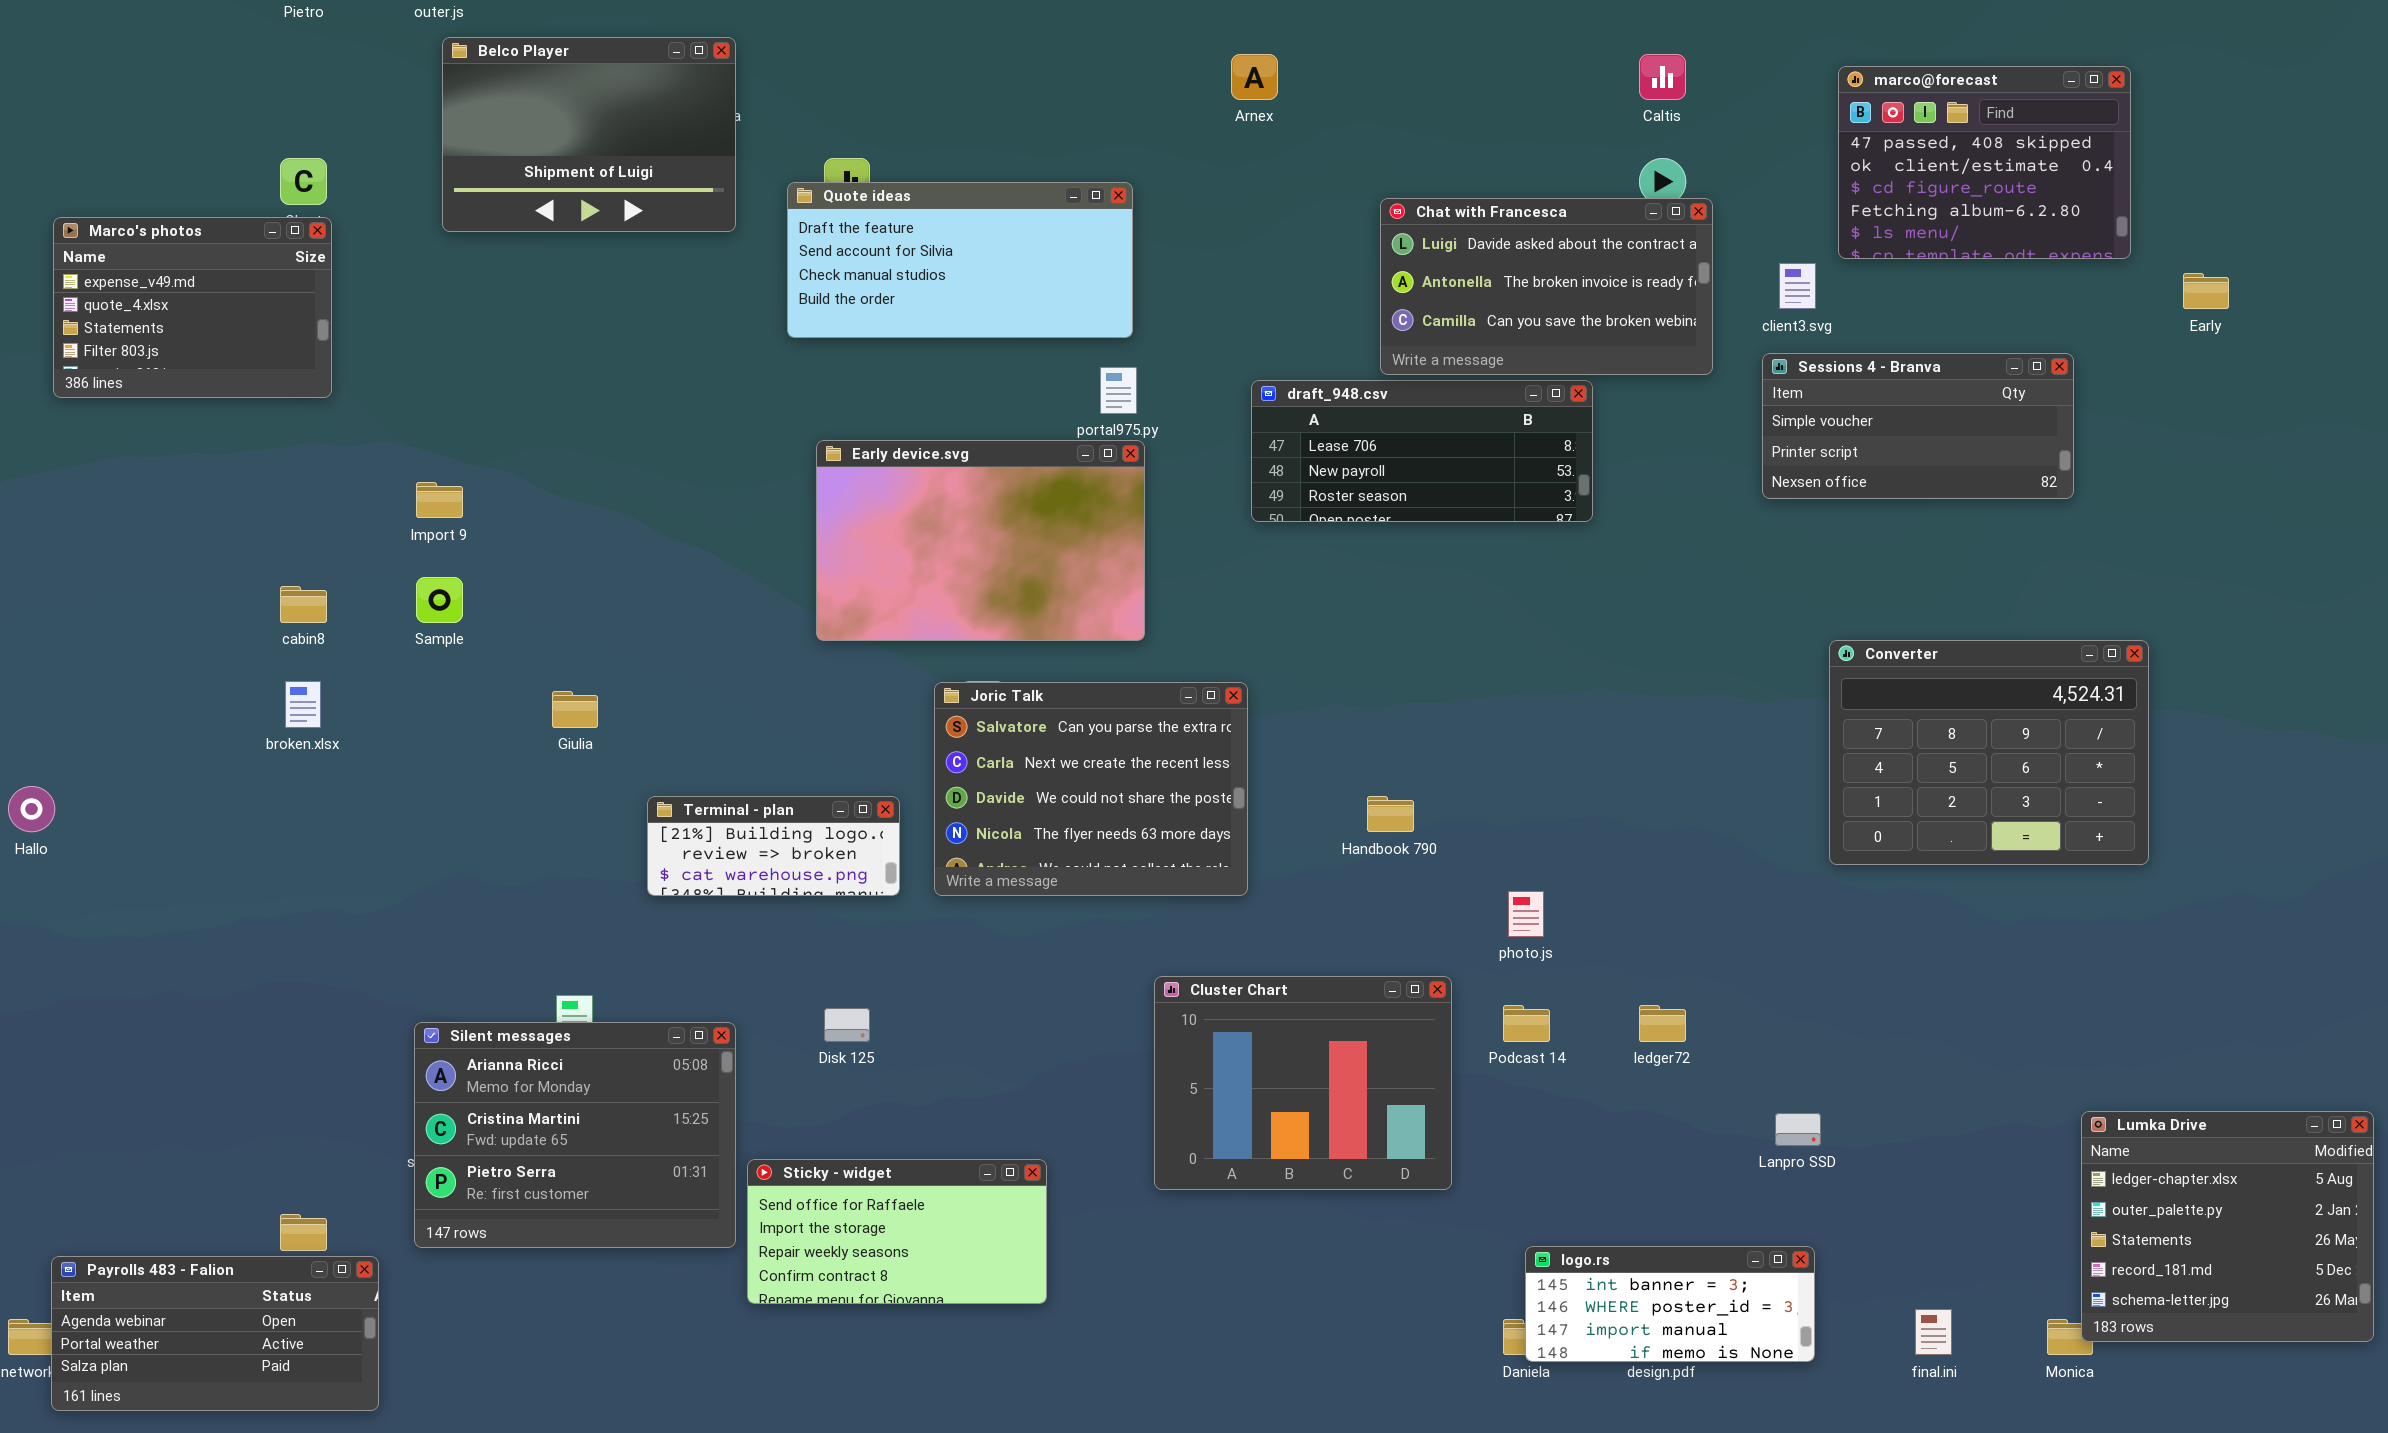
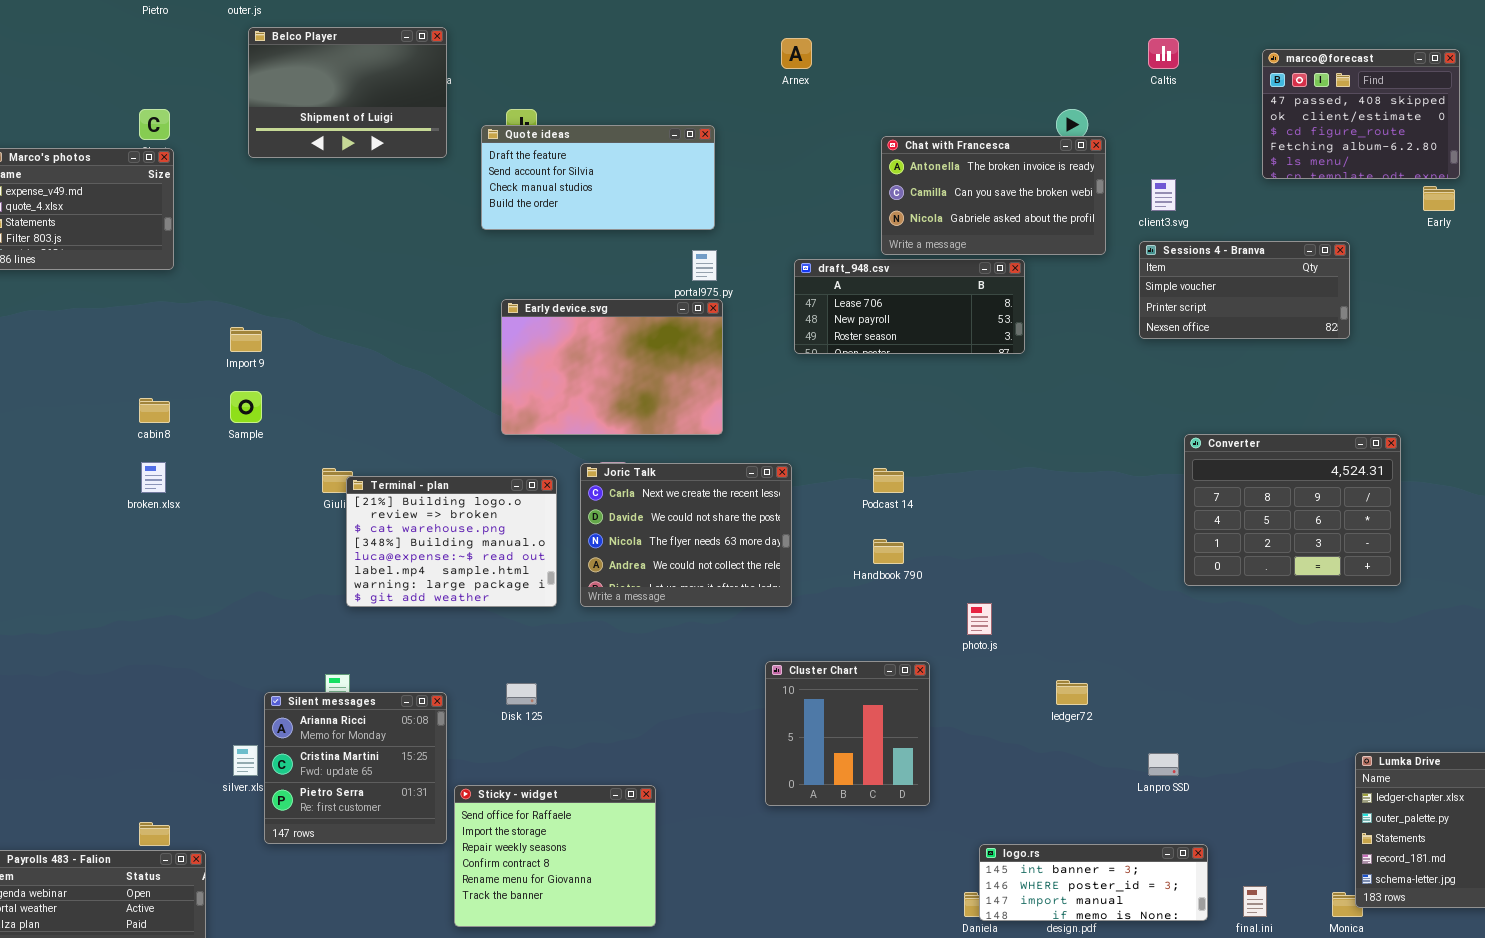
Caltis: [1639,54,1686,100] -> [1148,38,1179,69], moved
marco@forecast: [1838,66,2131,259] -> [1262,49,1460,179], moved
Chat with Francesca: [1380,198,1713,375] -> [881,136,1106,255], scrolled down 1 row
Joric Talk: [934,682,1248,896] -> [580,463,792,607], scrolled down 1 row
Terminal - plan: [647,796,900,896] -> [346,476,557,607], resized
Cluster Chart: [1154,976,1452,1190] -> [765,661,930,806], resized
Podcast 14: [1503,1005,1550,1042] -> [873,468,904,493], moved
Silent messages: [414,1022,736,1248] -> [264,692,447,844], resized
Sticky - widget: [747,1159,1047,1304] -> [454,785,656,927], resized
logo.rs: [1525,1246,1815,1362] -> [979,844,1208,921], resized

